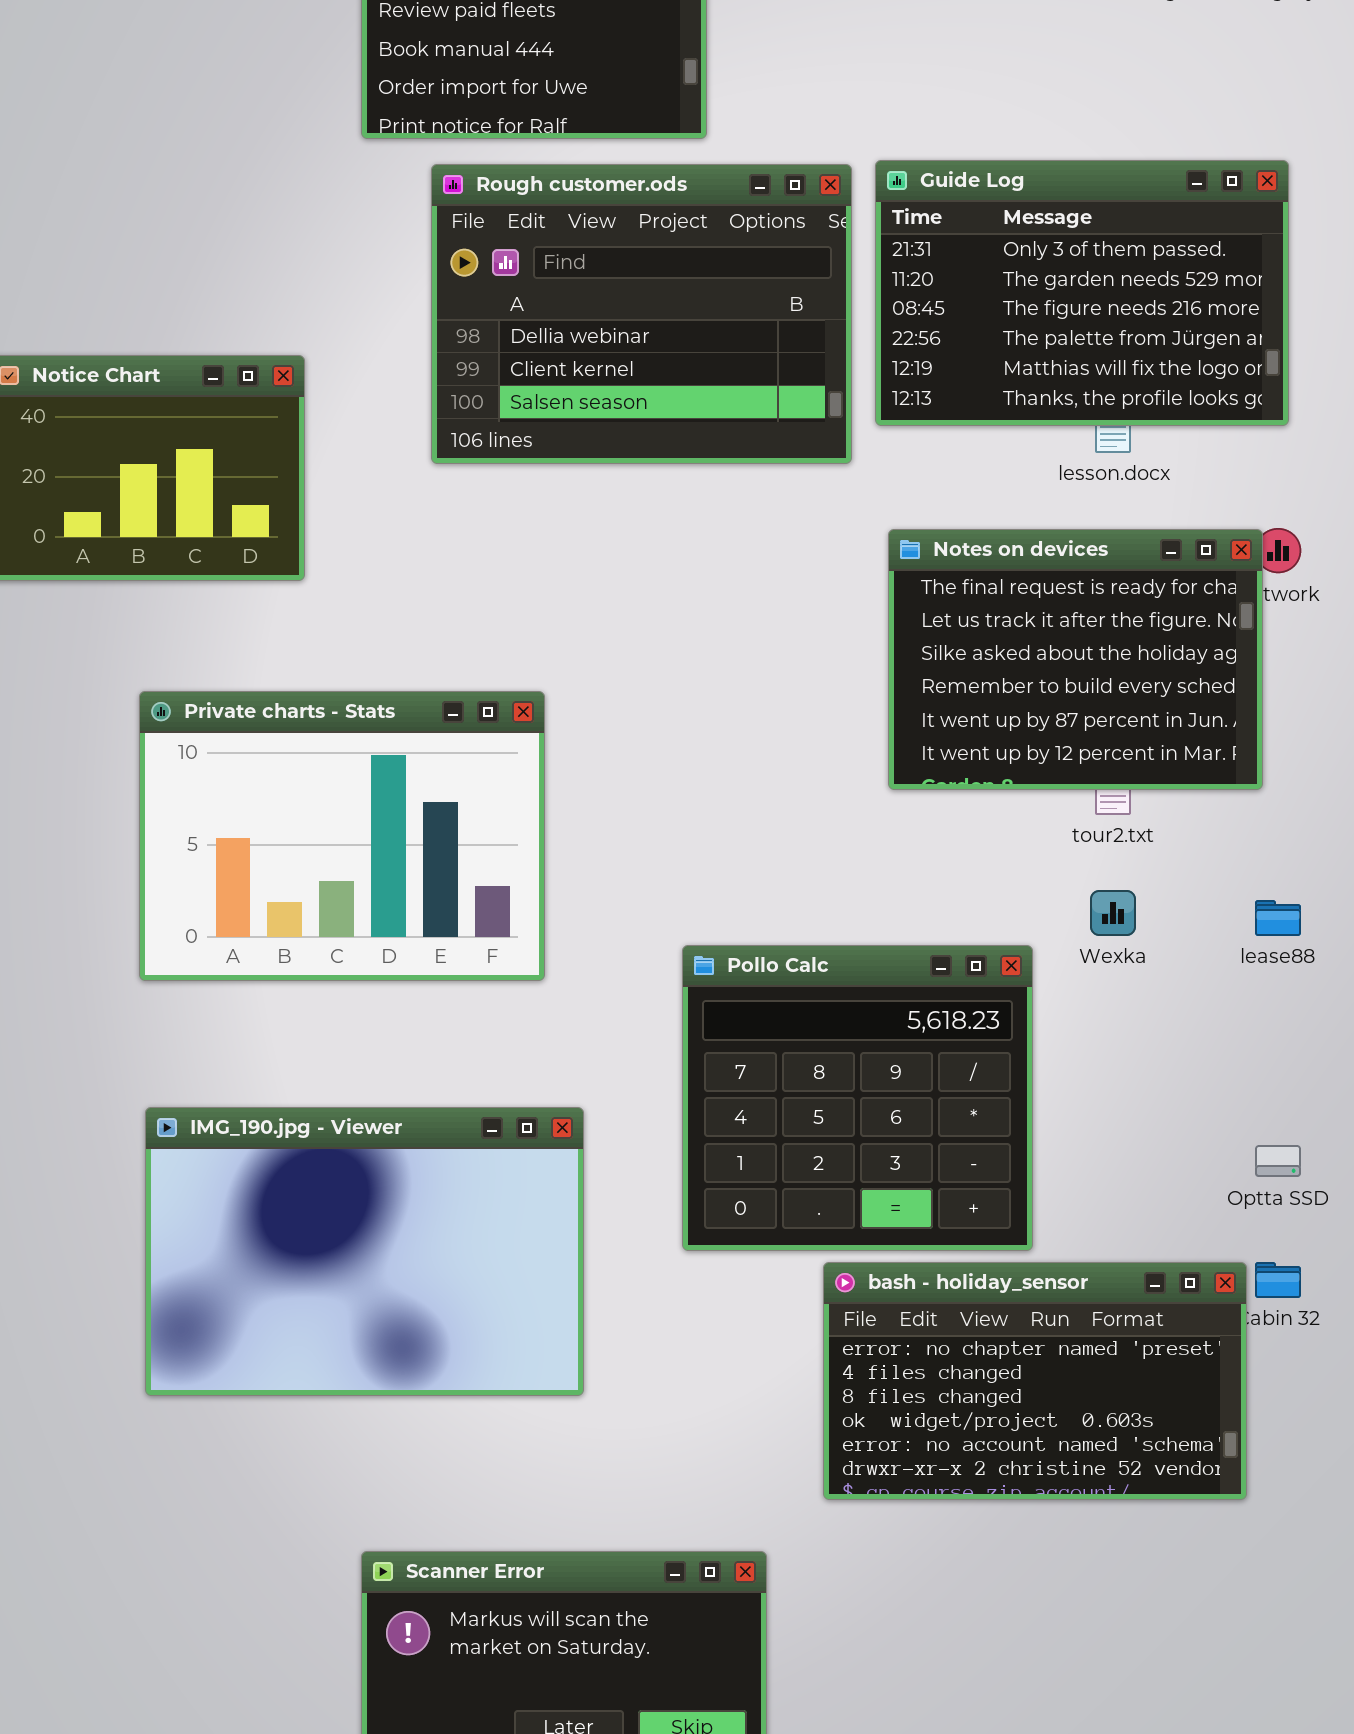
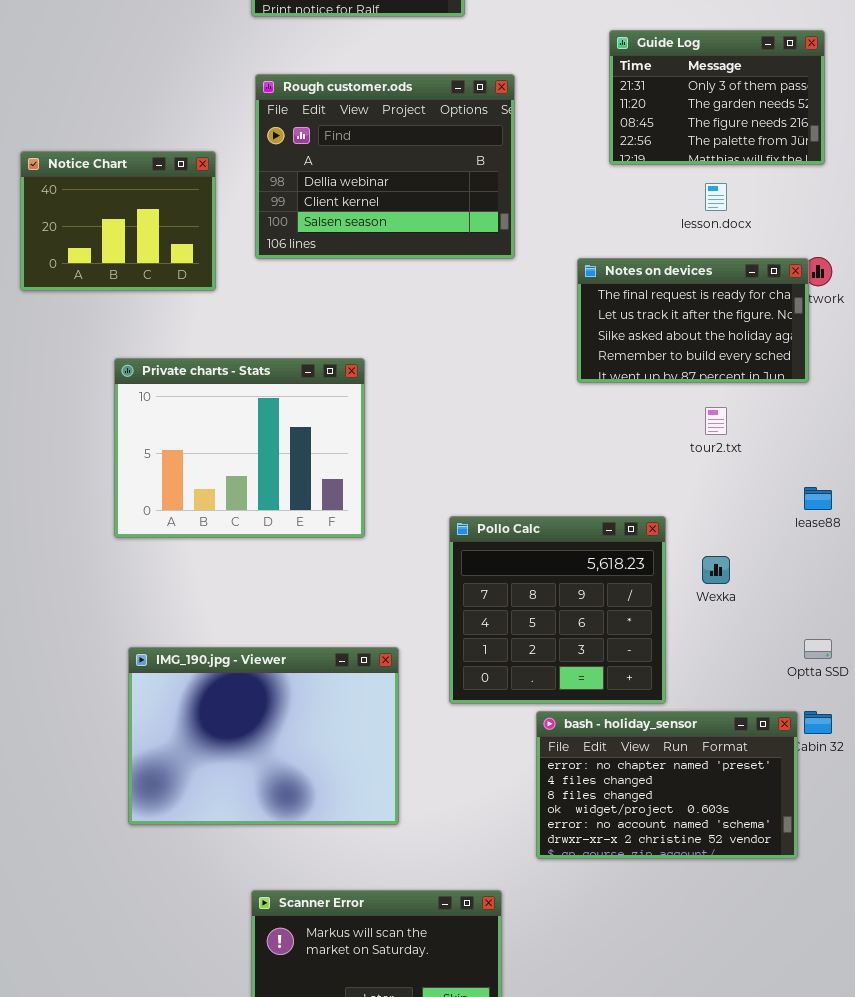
Guide Log: [875,160,1289,426] -> [609,30,825,165], resized
Rough customer.ods: [431,164,852,464] -> [255,74,515,259], moved
Notes on devices: [888,529,1263,790] -> [577,258,809,383], resized
Wexka: [1090,890,1136,936] -> [702,556,730,584], moved
IMG_190.jpg - Viewer: [145,1107,584,1396] -> [128,647,399,825], moved

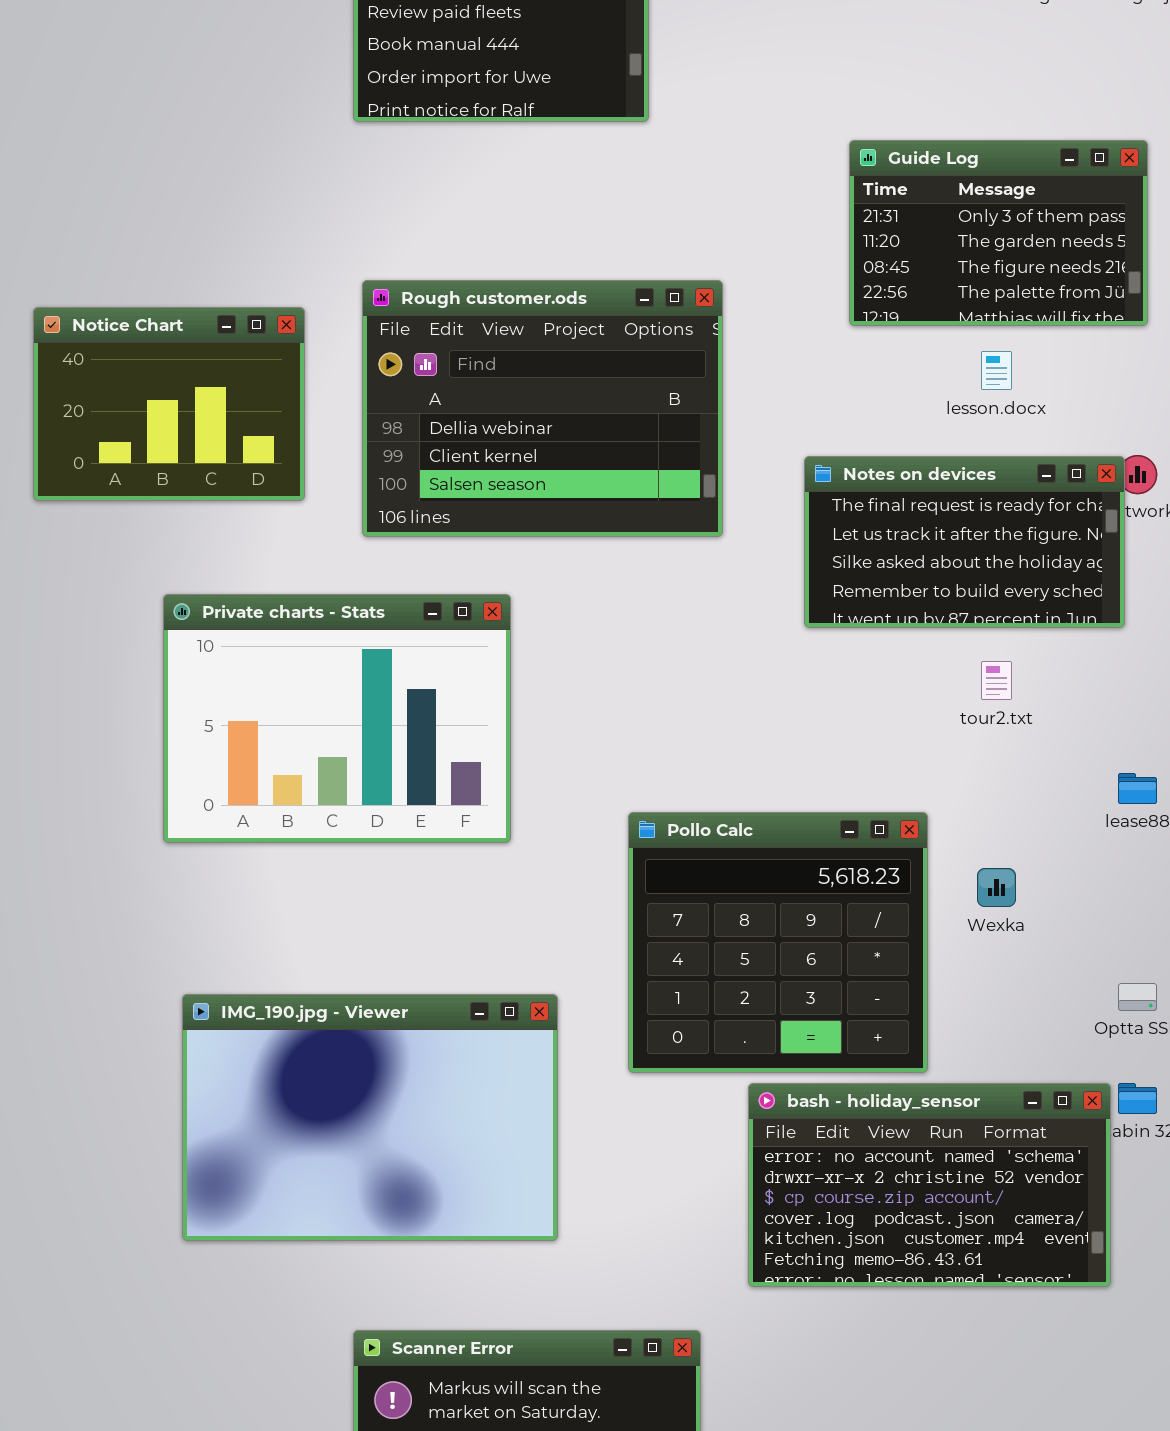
Rough customer.ods: [255,74,515,259] -> [362,280,723,537], moved
bash - holiday_sensor: [536,711,798,859] -> [748,1083,1111,1287], scrolled down 4 rows

